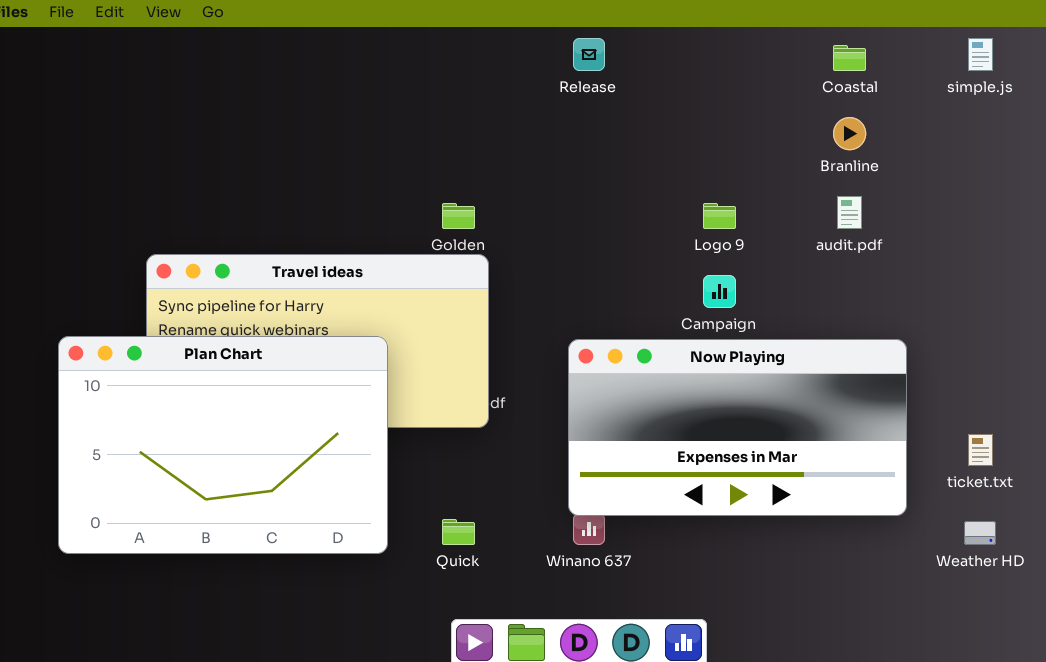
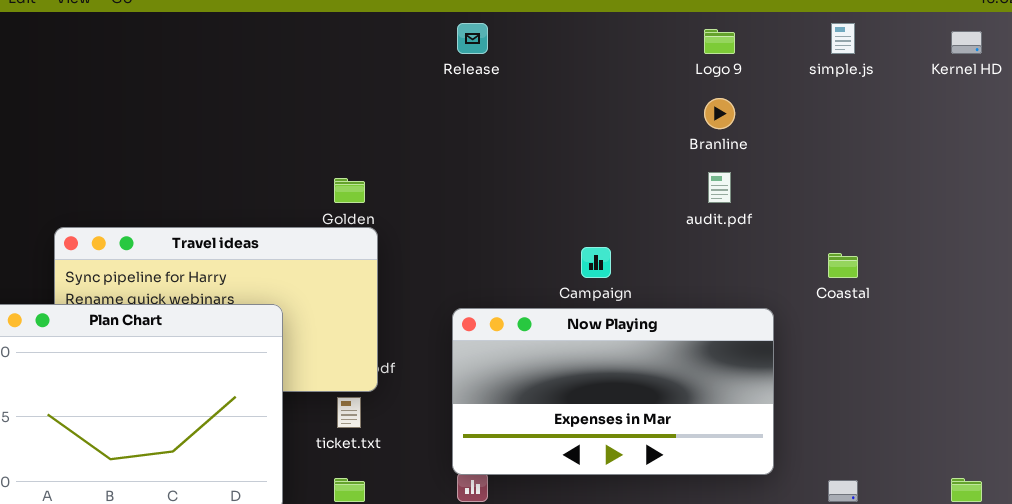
Coastal: [833,45,866,71] -> [828,253,858,278], moved
Logo 9: [703,203,736,229] -> [704,29,735,54], moved
ticket.txt: [968,434,993,466] -> [337,397,361,428], moved

